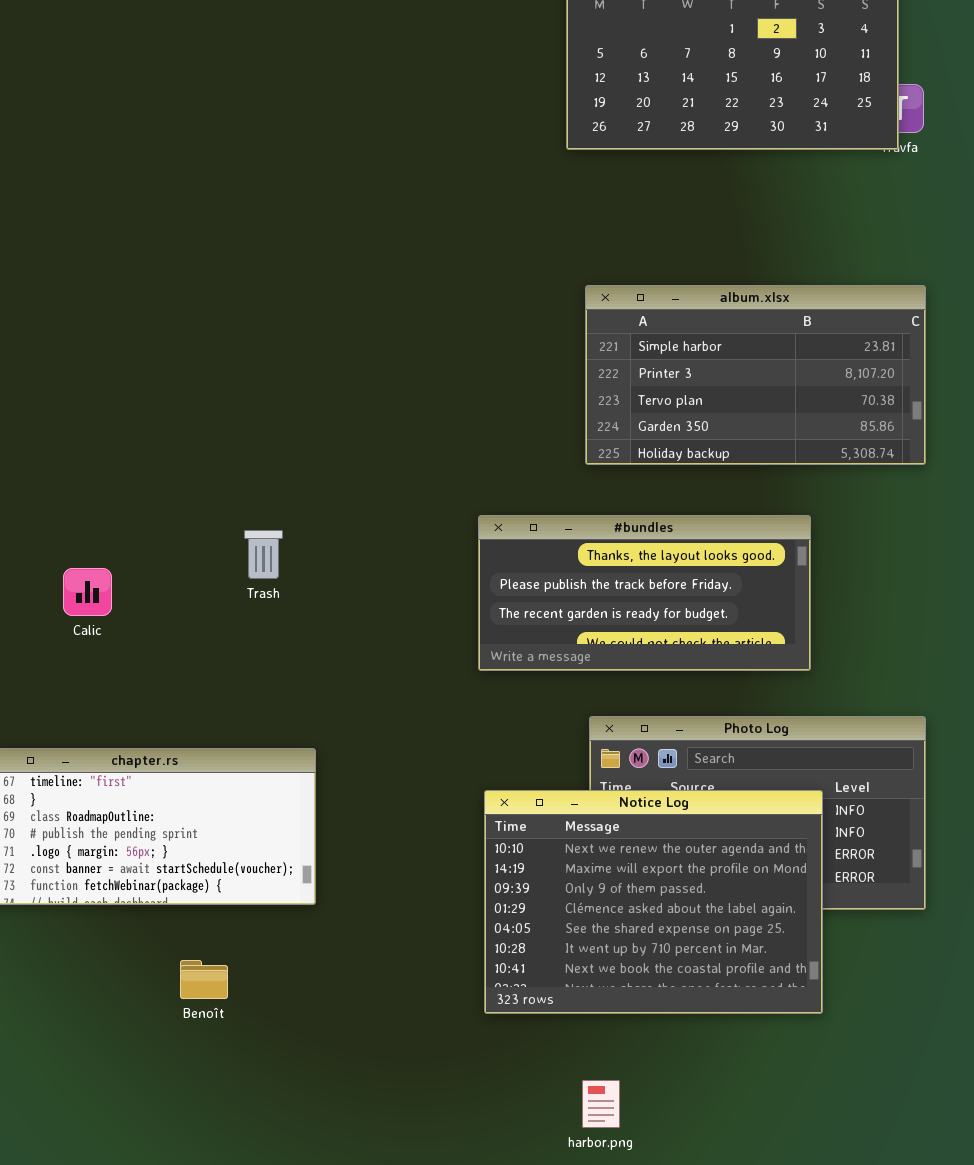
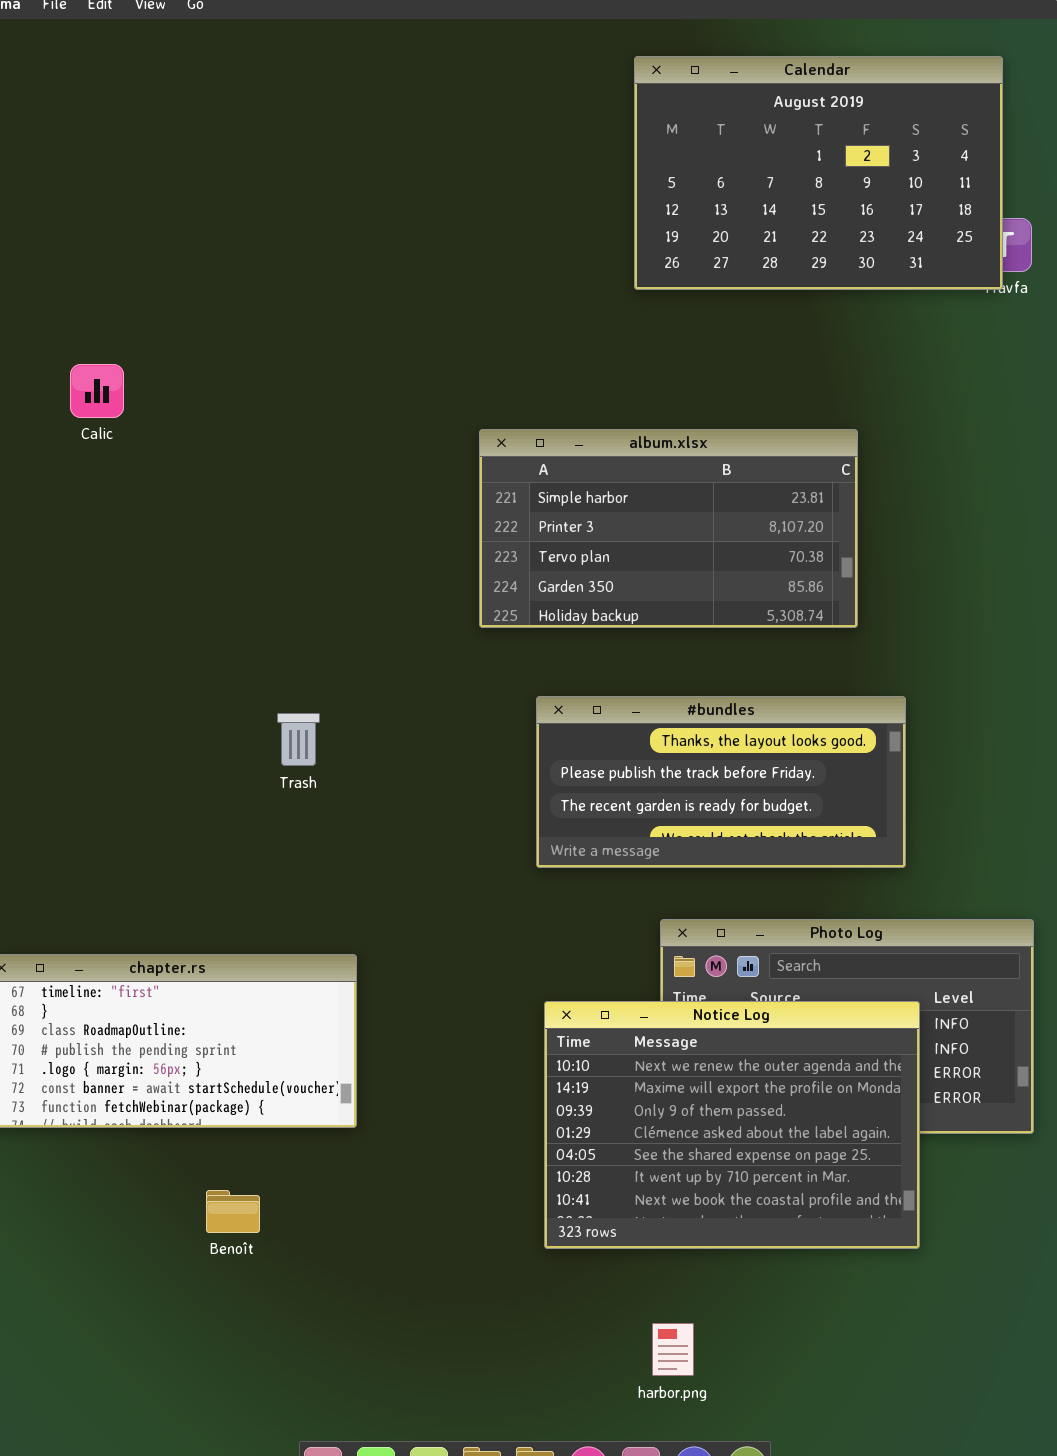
album.xlsx: [585,285,926,465] -> [479,429,858,628], moved
Calic: [63,568,112,616] -> [70,364,124,418], moved

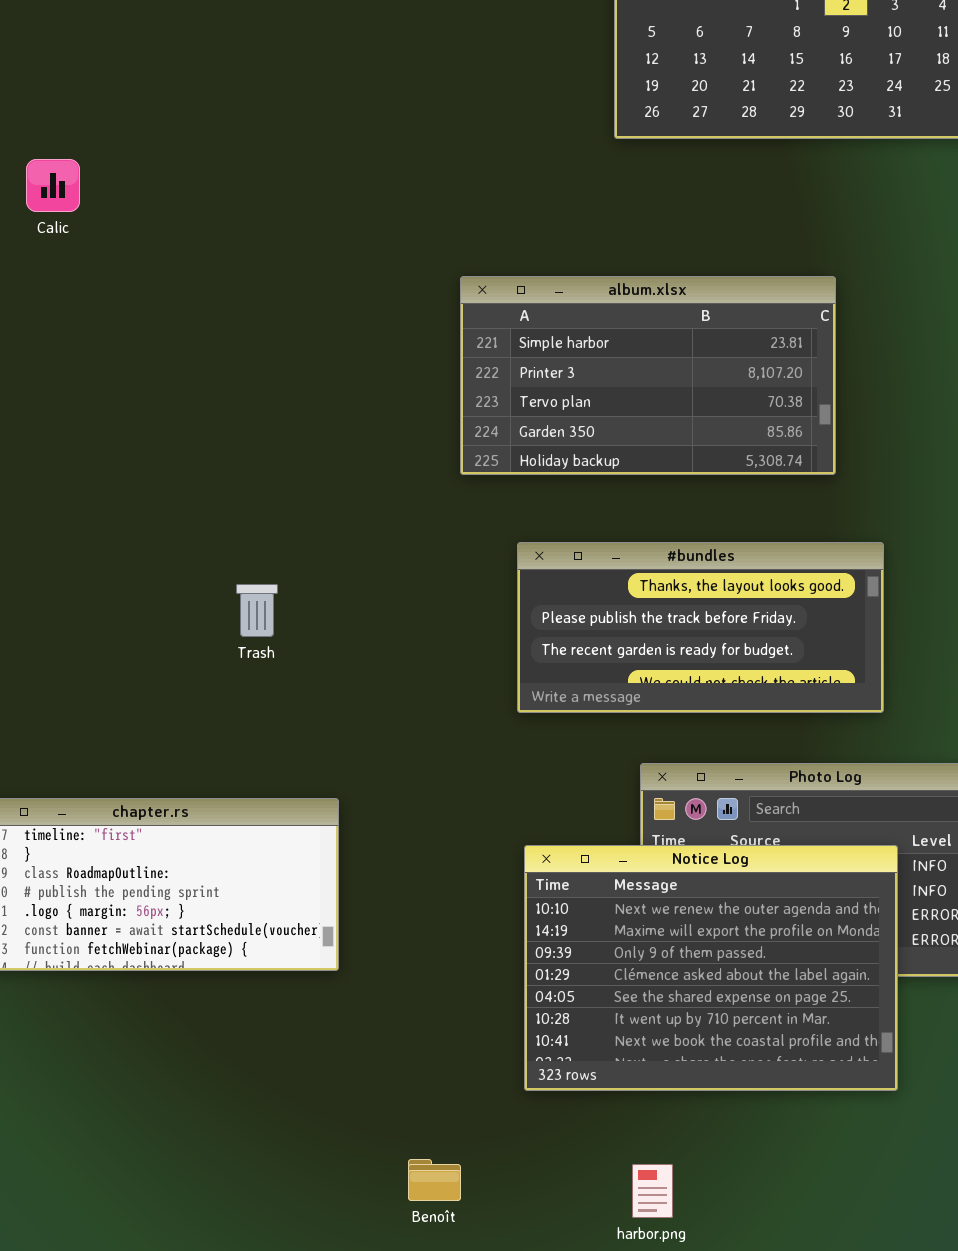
Calic: [70,364,124,418] -> [26,159,80,212], moved
Trash: [277,713,320,766] -> [236,584,278,637], moved
Benoît: [206,1190,260,1233] -> [408,1159,461,1201], moved

